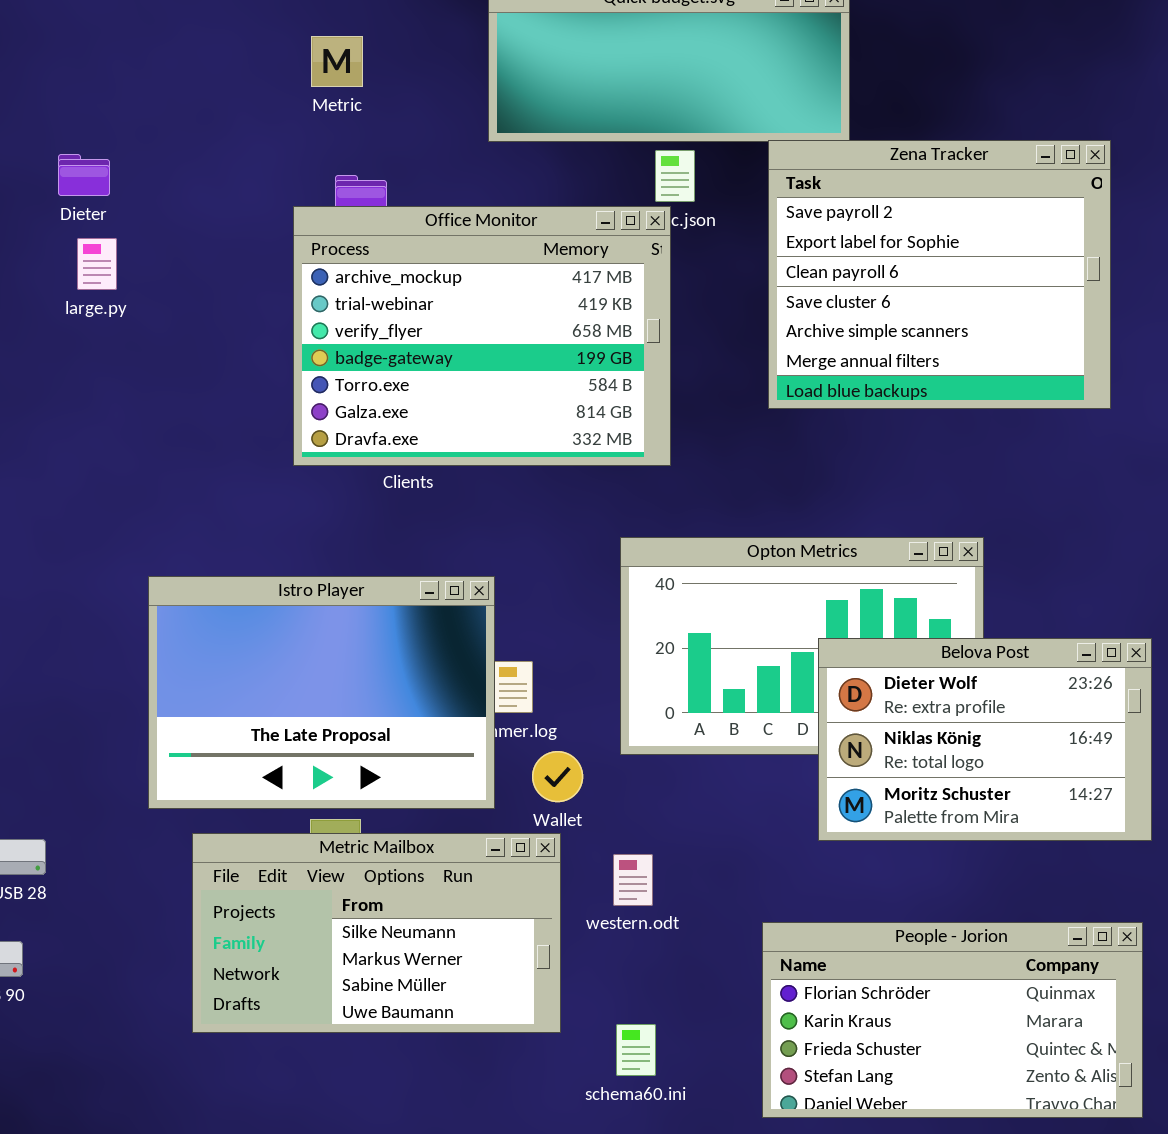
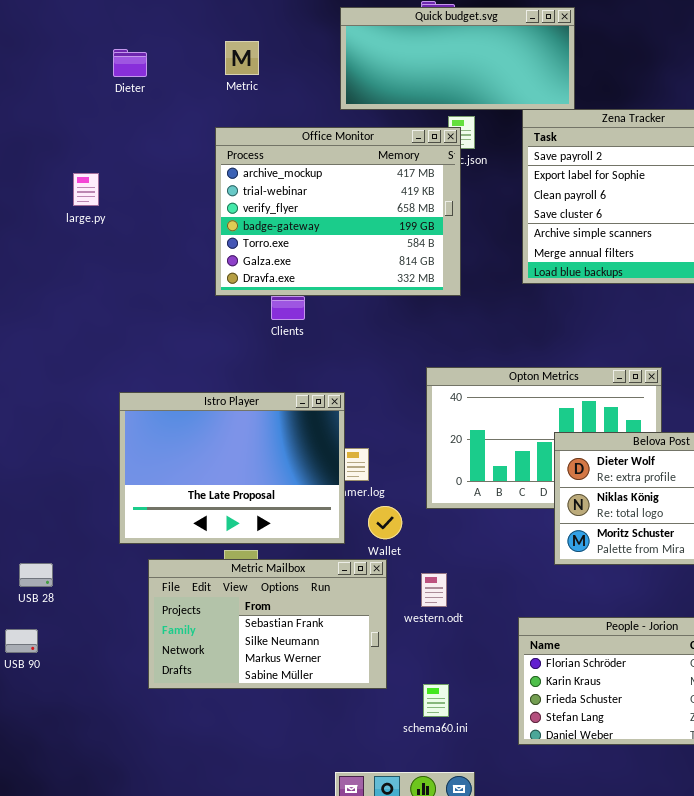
Dieter: [58,154,110,196] -> [113,49,147,77], moved
Office Monitor: [293,206,671,466] -> [215,127,461,296], moved
Metric Mailbox: [192,833,561,1033] -> [148,559,387,689], scrolled up 1 row

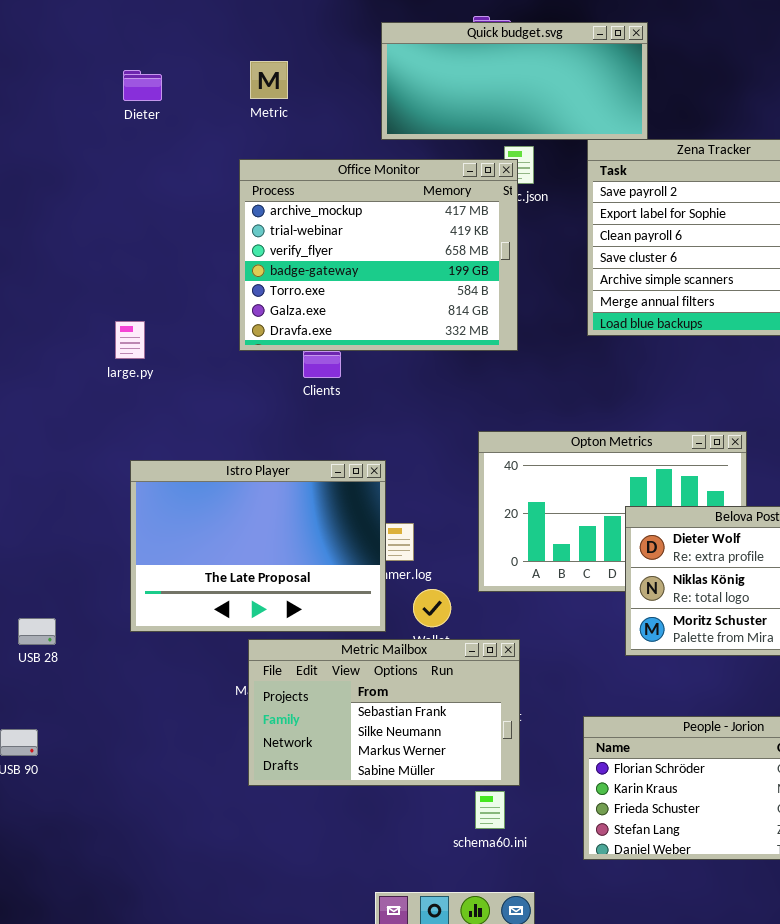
large.py: [73,173,99,206] -> [115,321,145,359], moved
Metric Mailbox: [148,559,387,689] -> [248,639,520,786], moved
USB 28: [19,563,53,587] -> [18,618,56,645], moved

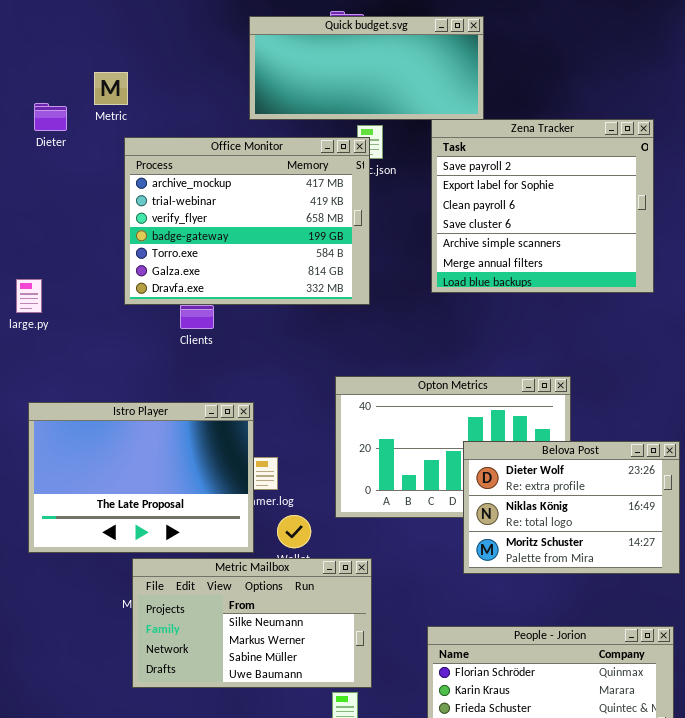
Metric: [250,61,288,99] -> [94,72,128,105], moved
Dieter: [123,70,162,101] -> [34,103,67,131], moved
Metric Mailbox: [248,639,520,786] -> [132,558,372,688], scrolled down 1 row

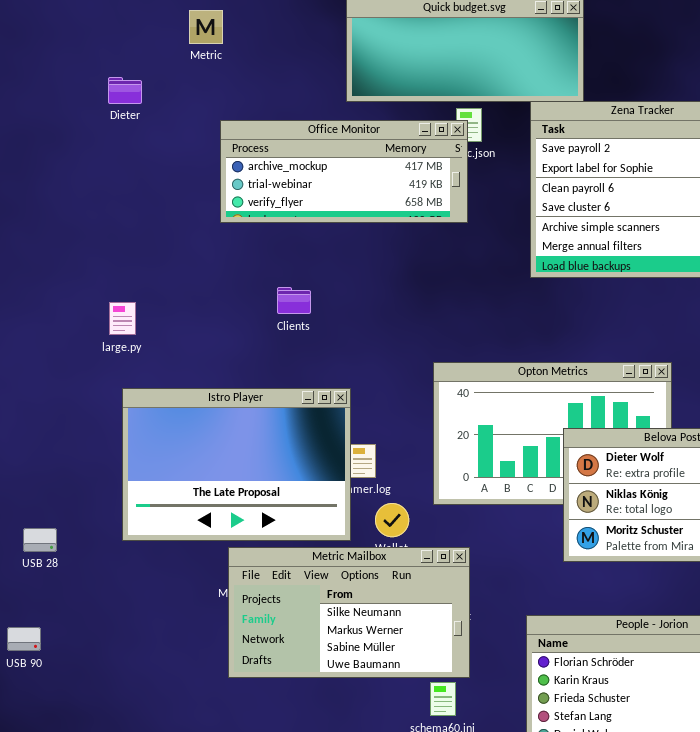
Metric: [94,72,128,105] -> [189,10,223,44], moved
Dieter: [34,103,67,131] -> [108,77,142,104], moved
Office Monitor: [124,137,370,305] -> [220,120,468,223], resized
large.py: [16,279,42,313] -> [109,302,136,335], moved

